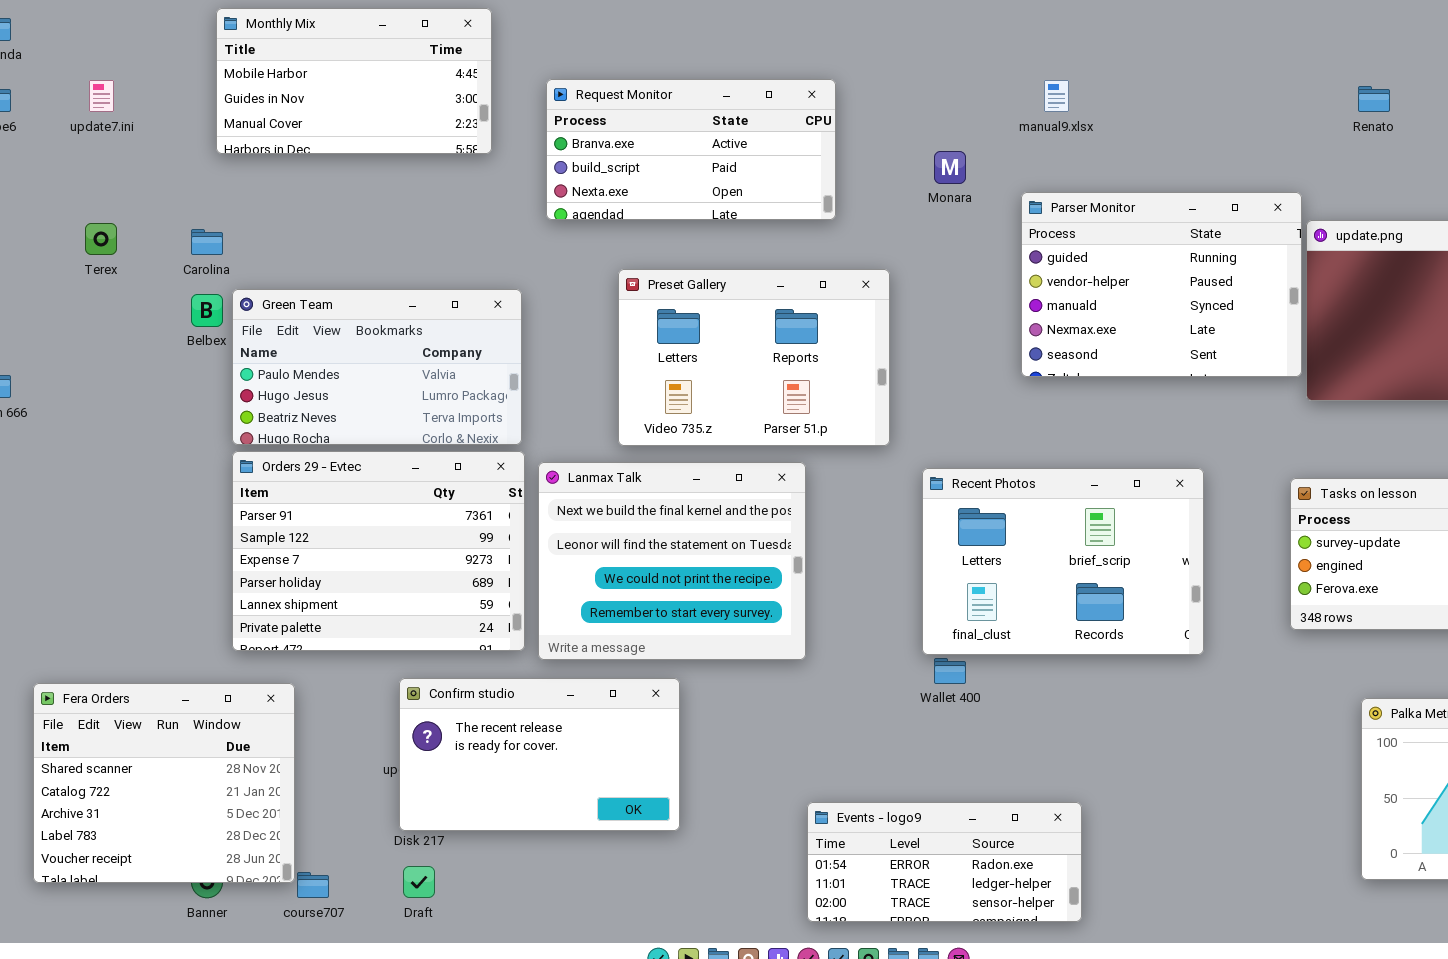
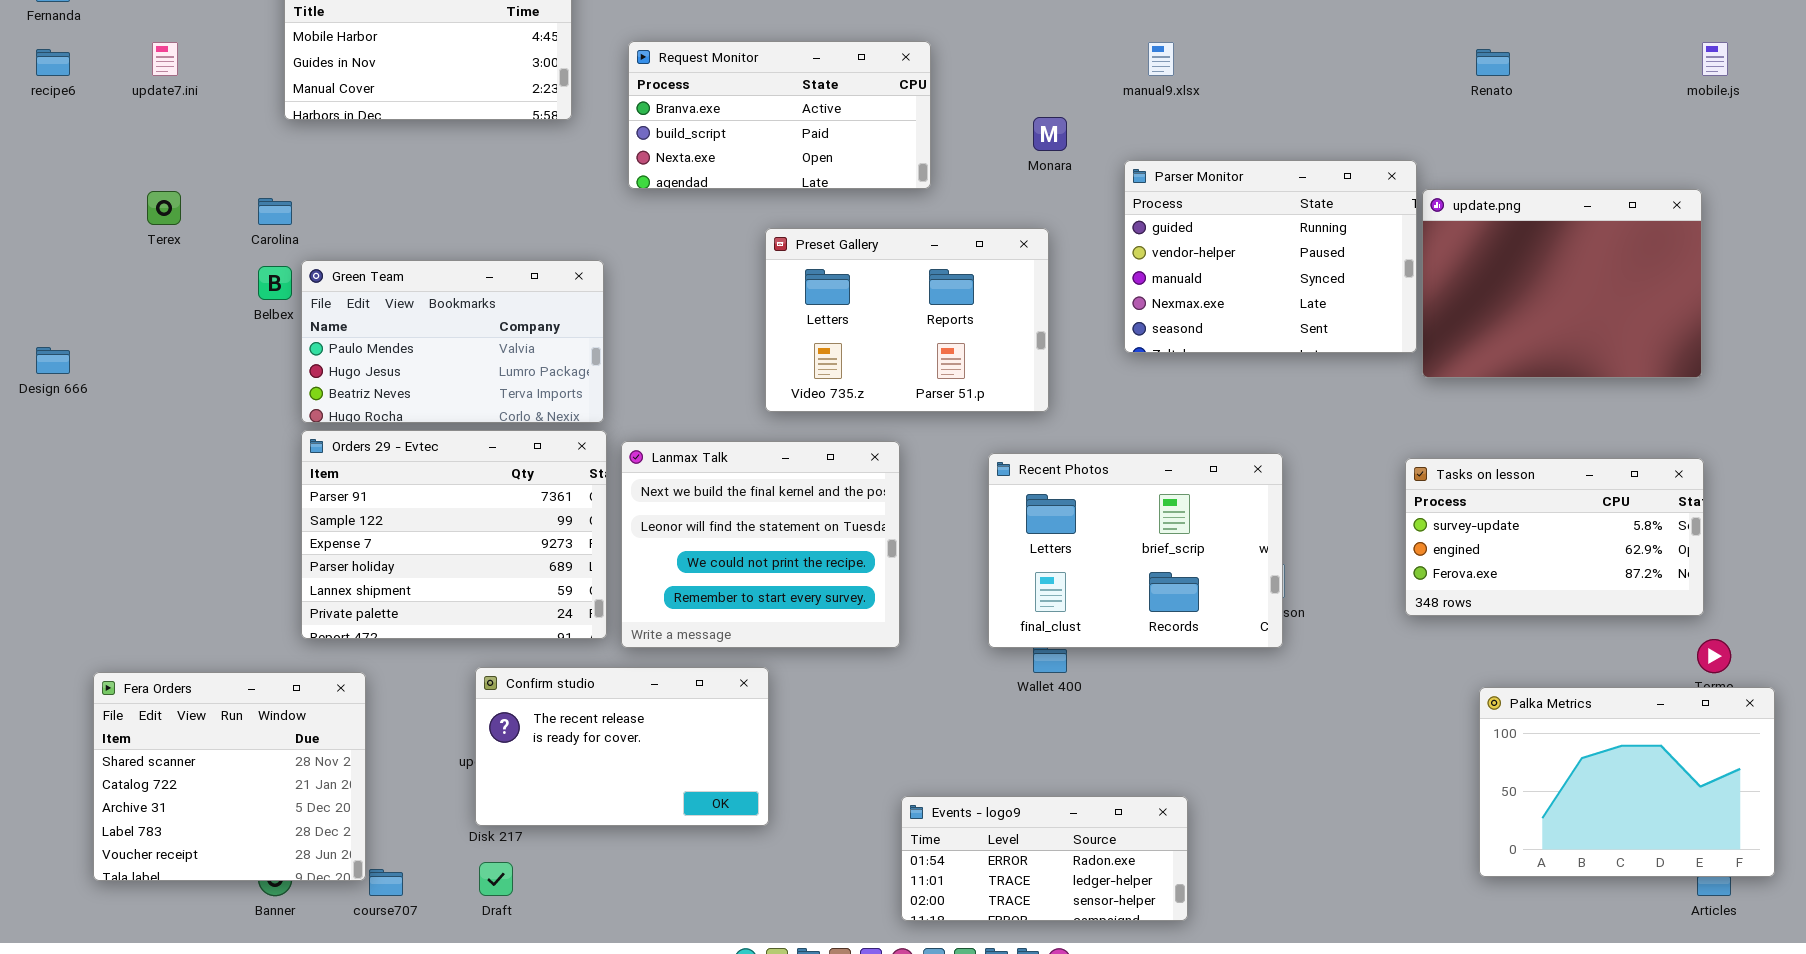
Preset Gallery: [618,269,890,446] -> [765,228,1049,412], moved
Recent Photos: [922,468,1204,655] -> [988,453,1283,648], moved

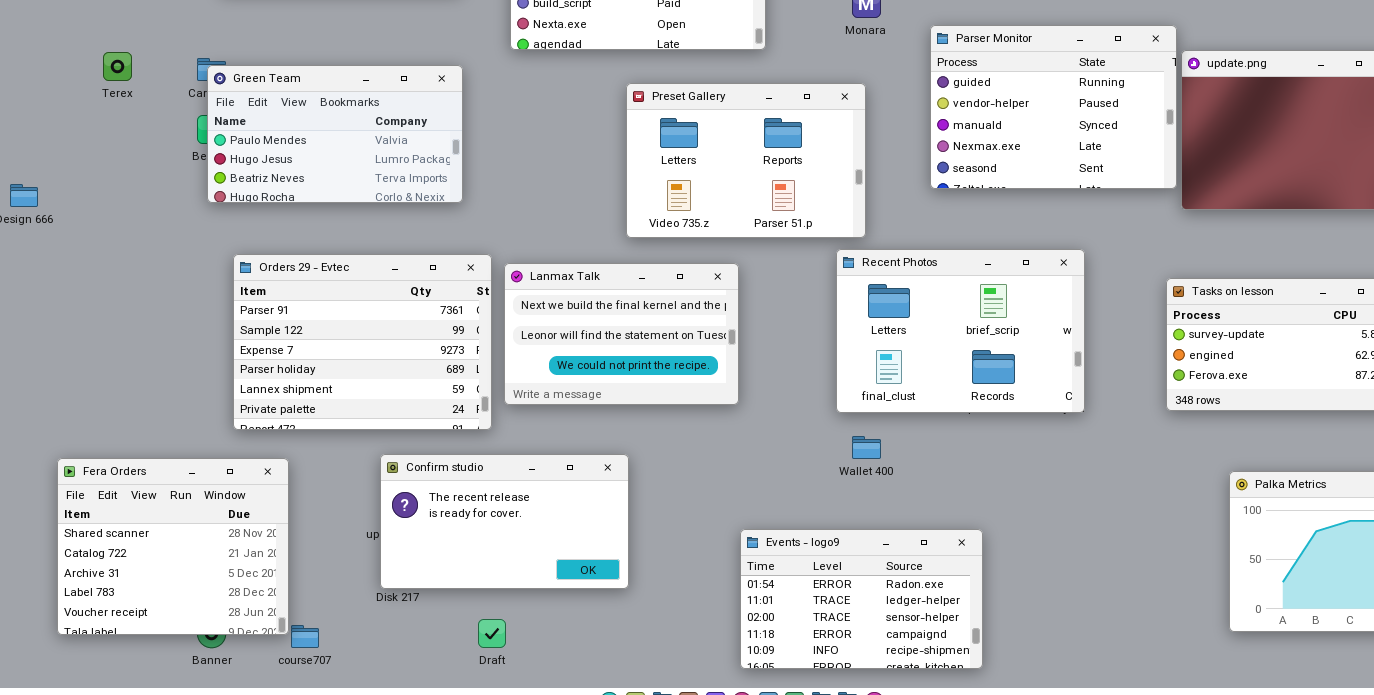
Green Team: [301,260,604,423] -> [207,65,463,203], moved
Lanmax Talk: [621,441,900,648] -> [504,263,739,405], resized
Recent Photos: [988,453,1283,648] -> [836,249,1085,413], moved
Events - logo9: [901,796,1188,921] -> [740,529,983,669], resized
Draft: [479,862,513,896] -> [478,619,506,648], moved

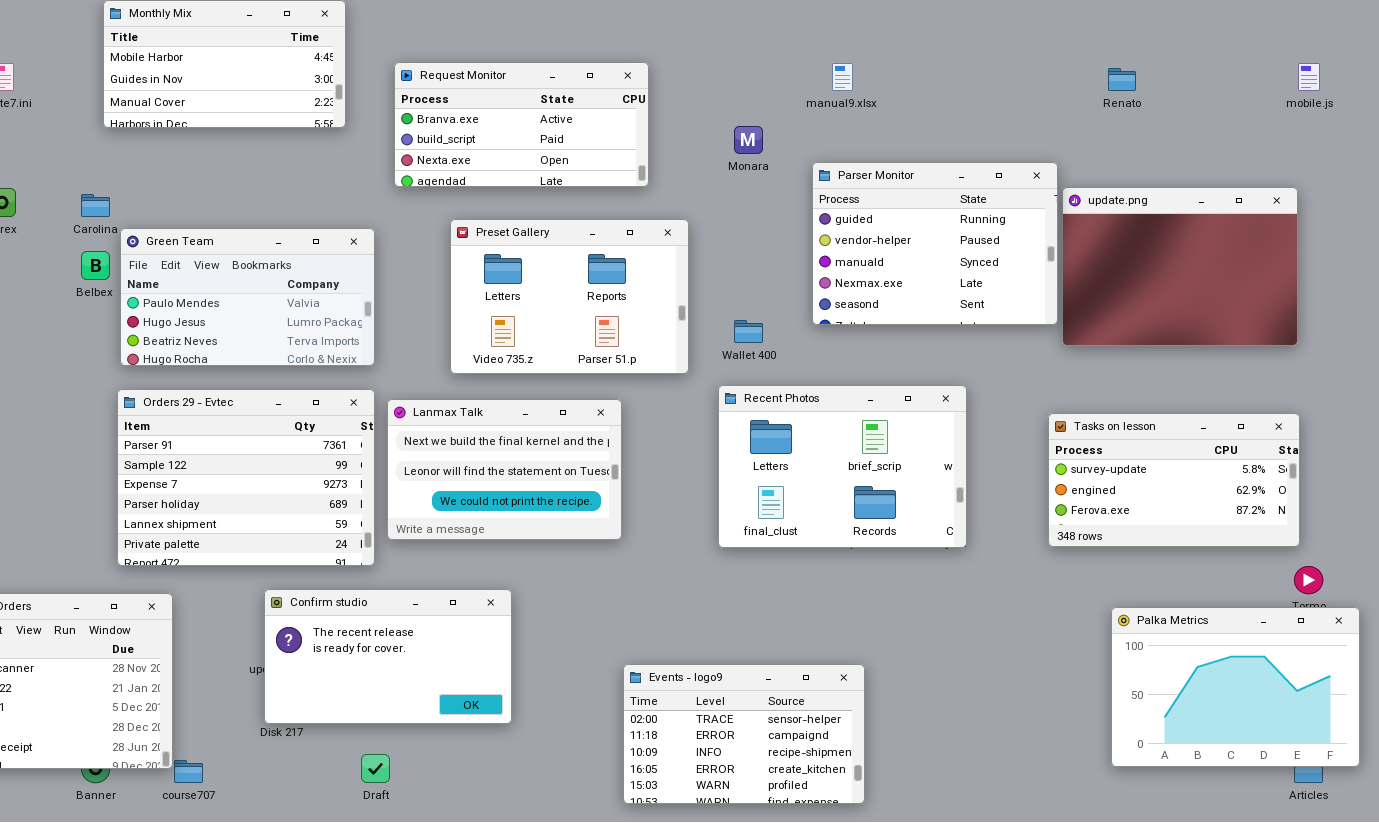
Green Team: [207,65,463,203] -> [120,228,375,366], moved
Preset Gallery: [626,83,866,238] -> [450,219,689,374], moved
Wallet 400: [852,436,881,459] -> [734,320,763,343], moved
Events - logo9: [740,529,983,669] -> [623,664,865,804], scrolled down 2 rows

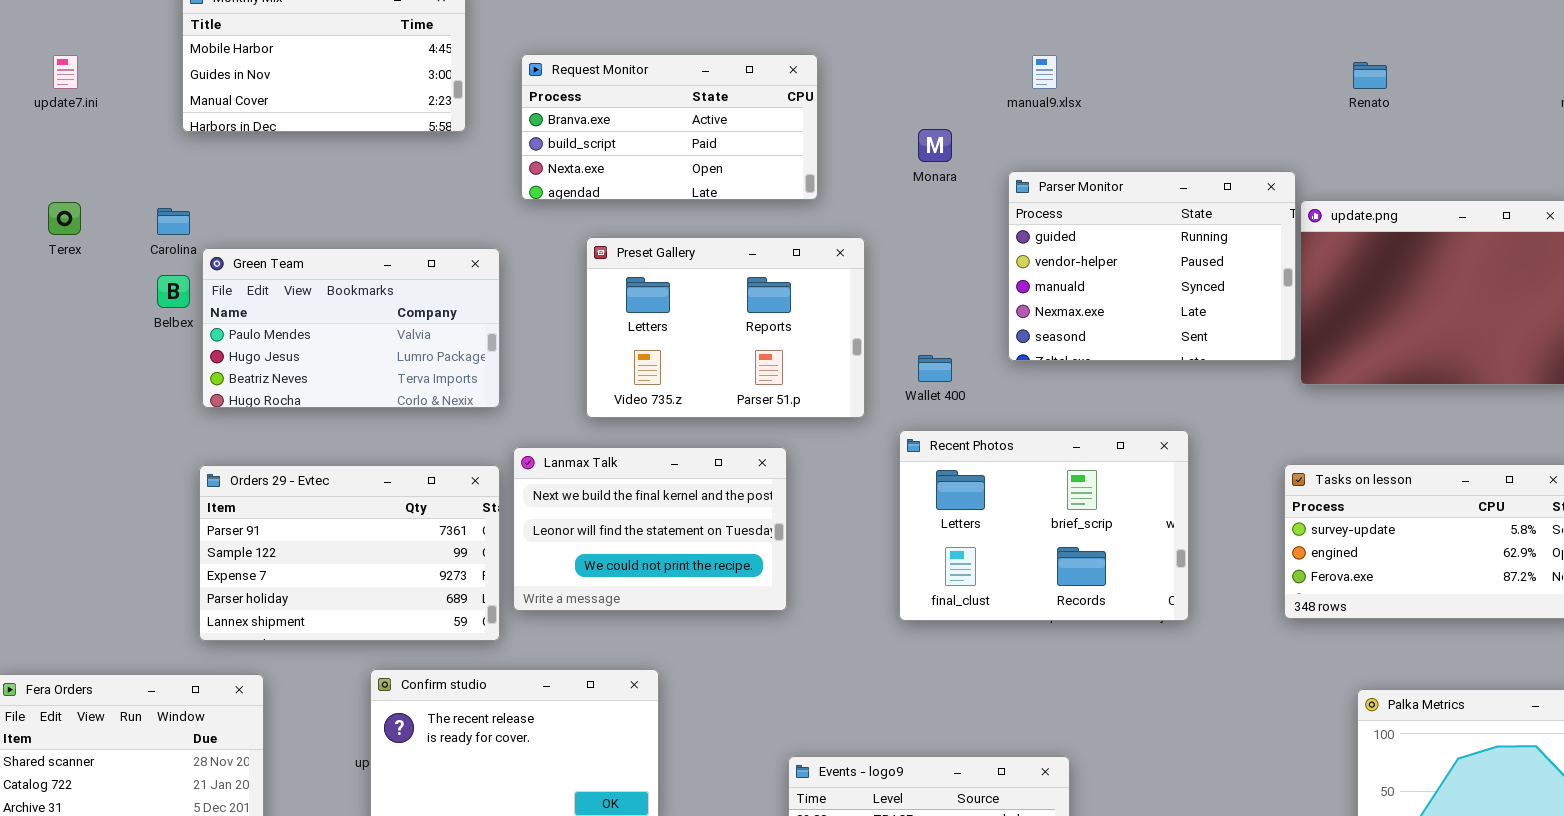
Orders 29 - Evtec: [117,389,375,566] -> [199,465,500,641], resized

